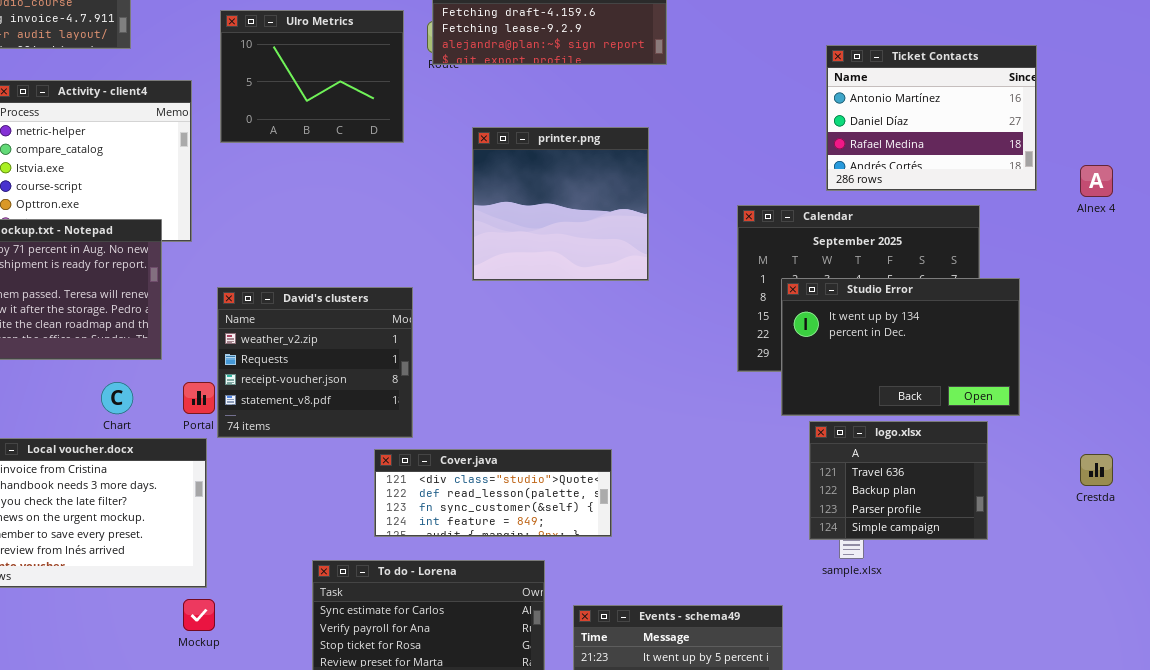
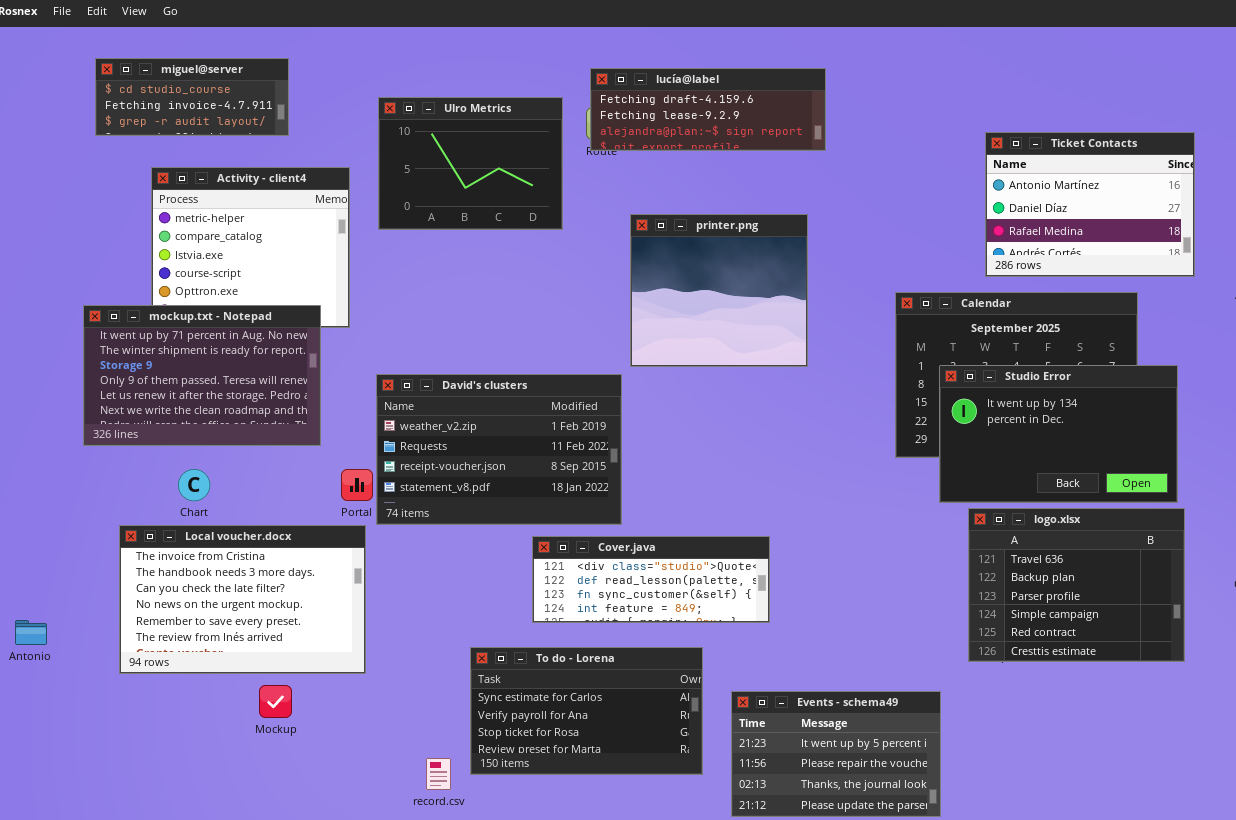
David's clusters: [217,287,413,438] -> [376,374,622,525], resized
Chart: [101,382,133,414] -> [178,469,210,501], moved
logo.xlsx: [809,421,988,540] -> [968,508,1185,662], resized
Mockup: [183,599,215,631] -> [259,685,292,718], moved

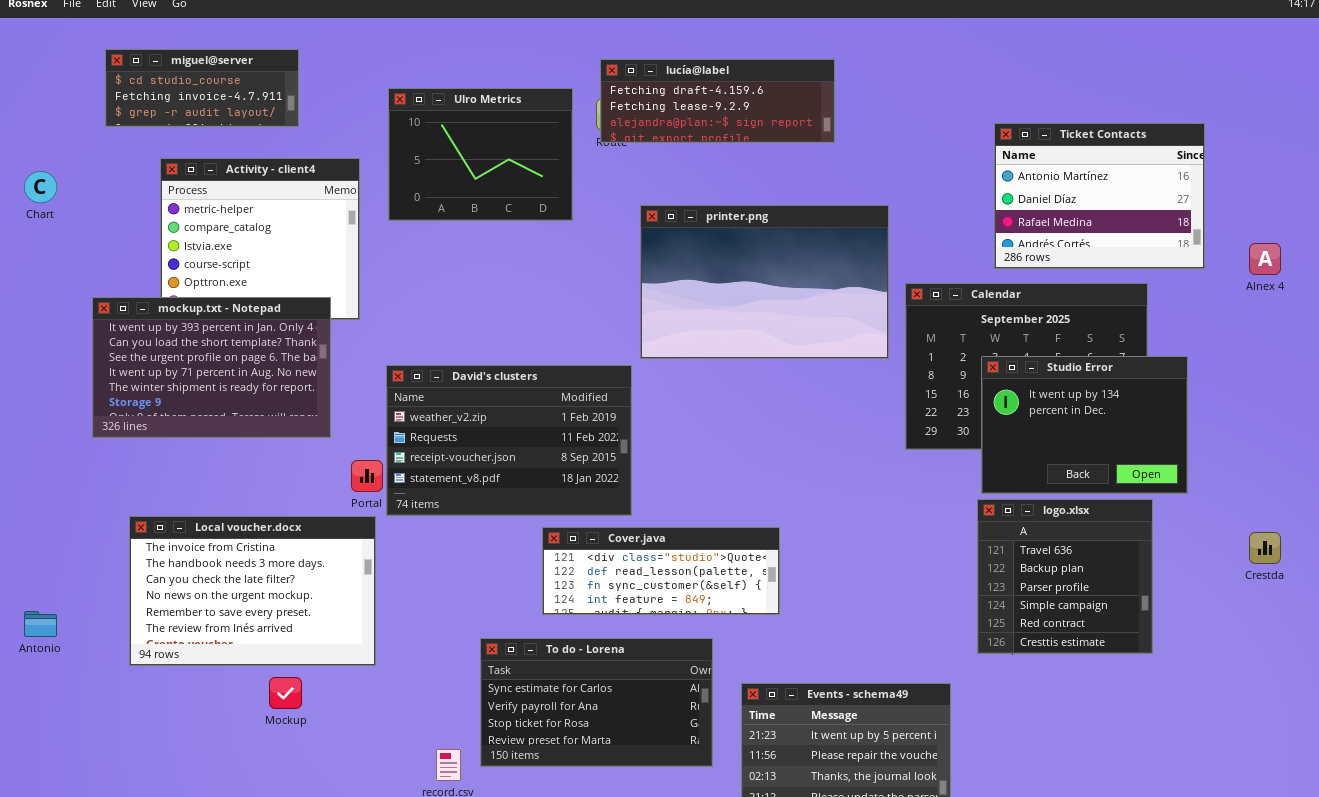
printer.png: [630,214,808,367] -> [640,205,889,359], resized
mockup.txt - Notepad: [83,305,321,446] -> [92,297,331,438], scrolled up 3 rows
Studio Error: [939,365,1178,503] -> [981,356,1188,494], resized
Chart: [178,469,210,501] -> [24,171,57,203], moved
logo.xlsx: [968,508,1185,662] -> [977,499,1153,654], resized

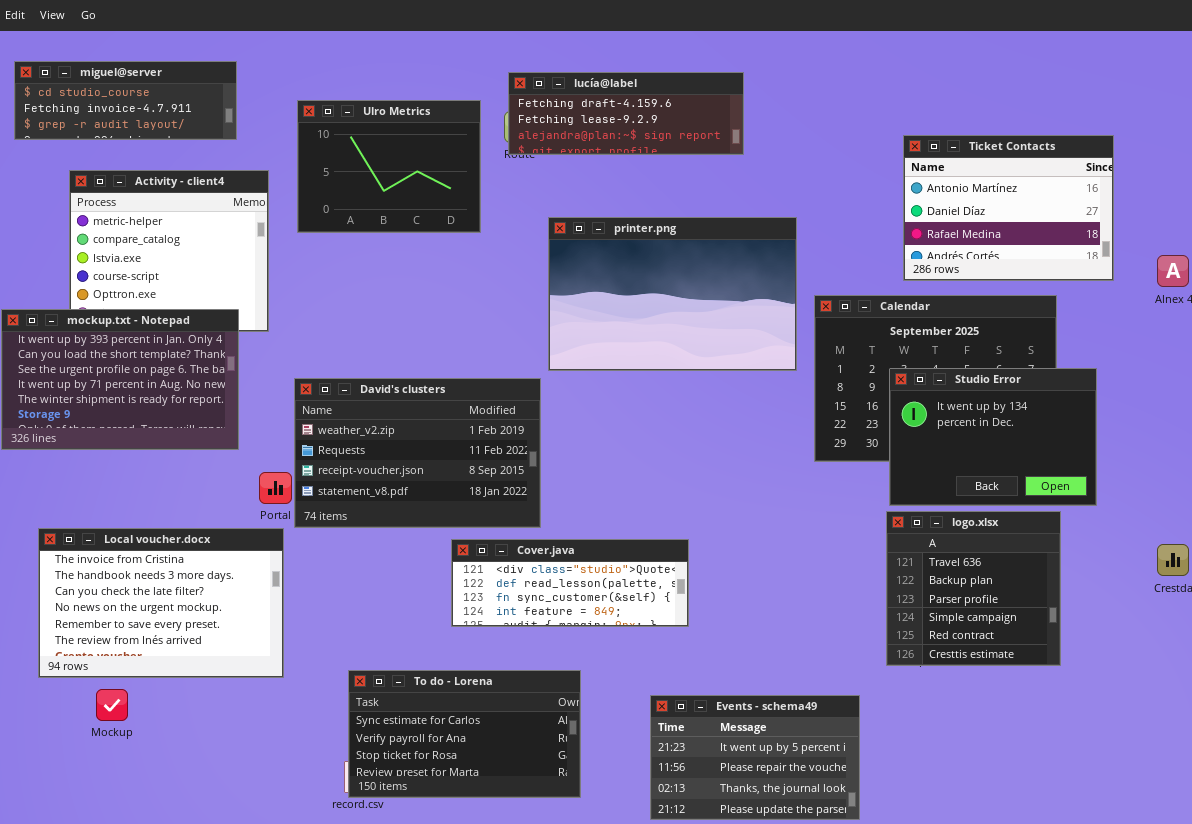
miguel@server: [105,49,299,127] -> [14,61,237,140], resized
To do - Lorena: [480,638,713,767] -> [348,670,581,798], moved
Mockup: [269,677,302,709] -> [96,689,128,721], moved

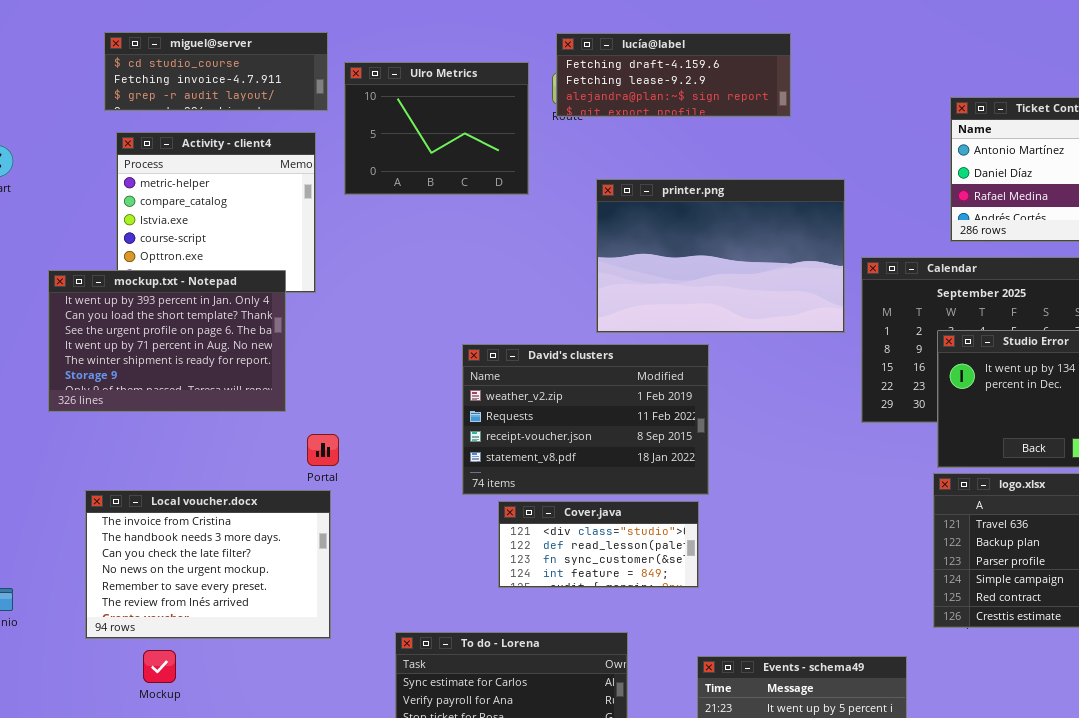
miguel@server: [14,61,237,140] -> [104,32,328,111], moved
David's clusters: [294,378,541,528] -> [462,344,709,495], moved
Cover.java: [451,539,689,627] -> [498,501,699,588], resized

